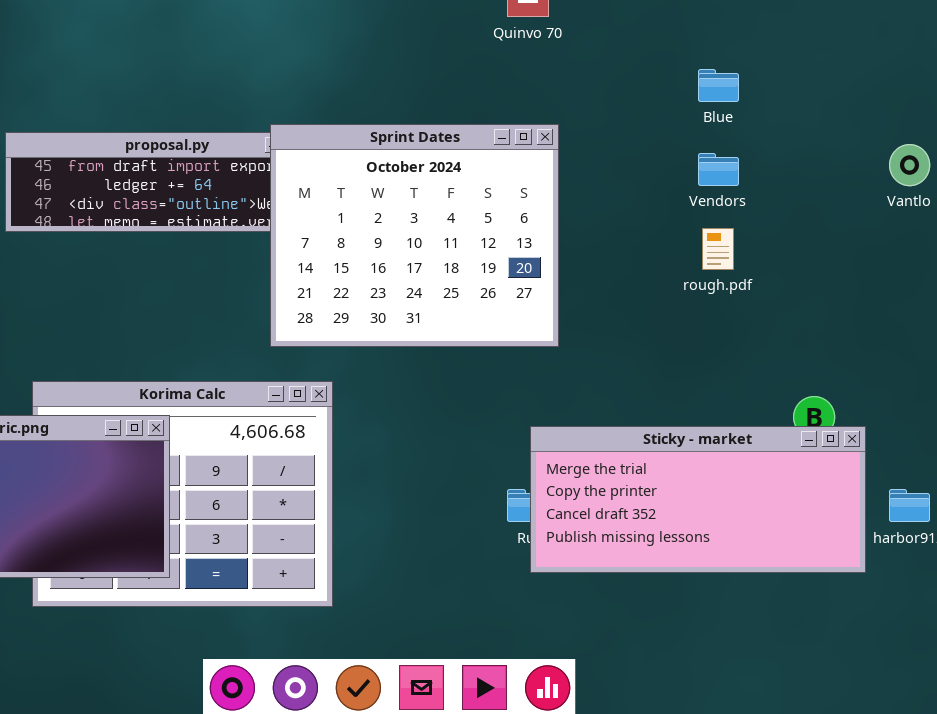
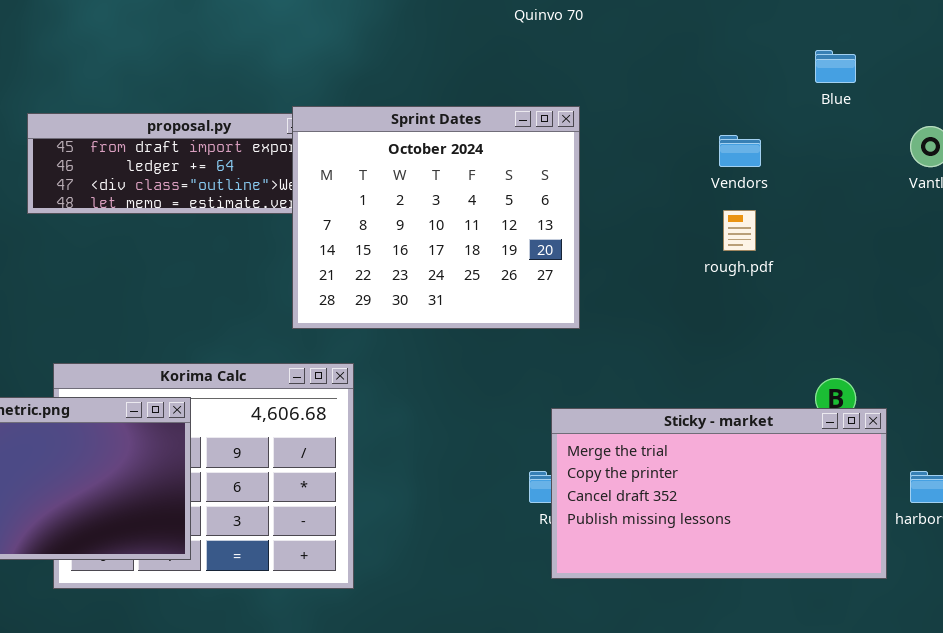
Blue: [698,69,739,102] -> [815,50,856,83], moved
Sticky - market: [530,426,866,573] -> [551,408,887,579], resized

